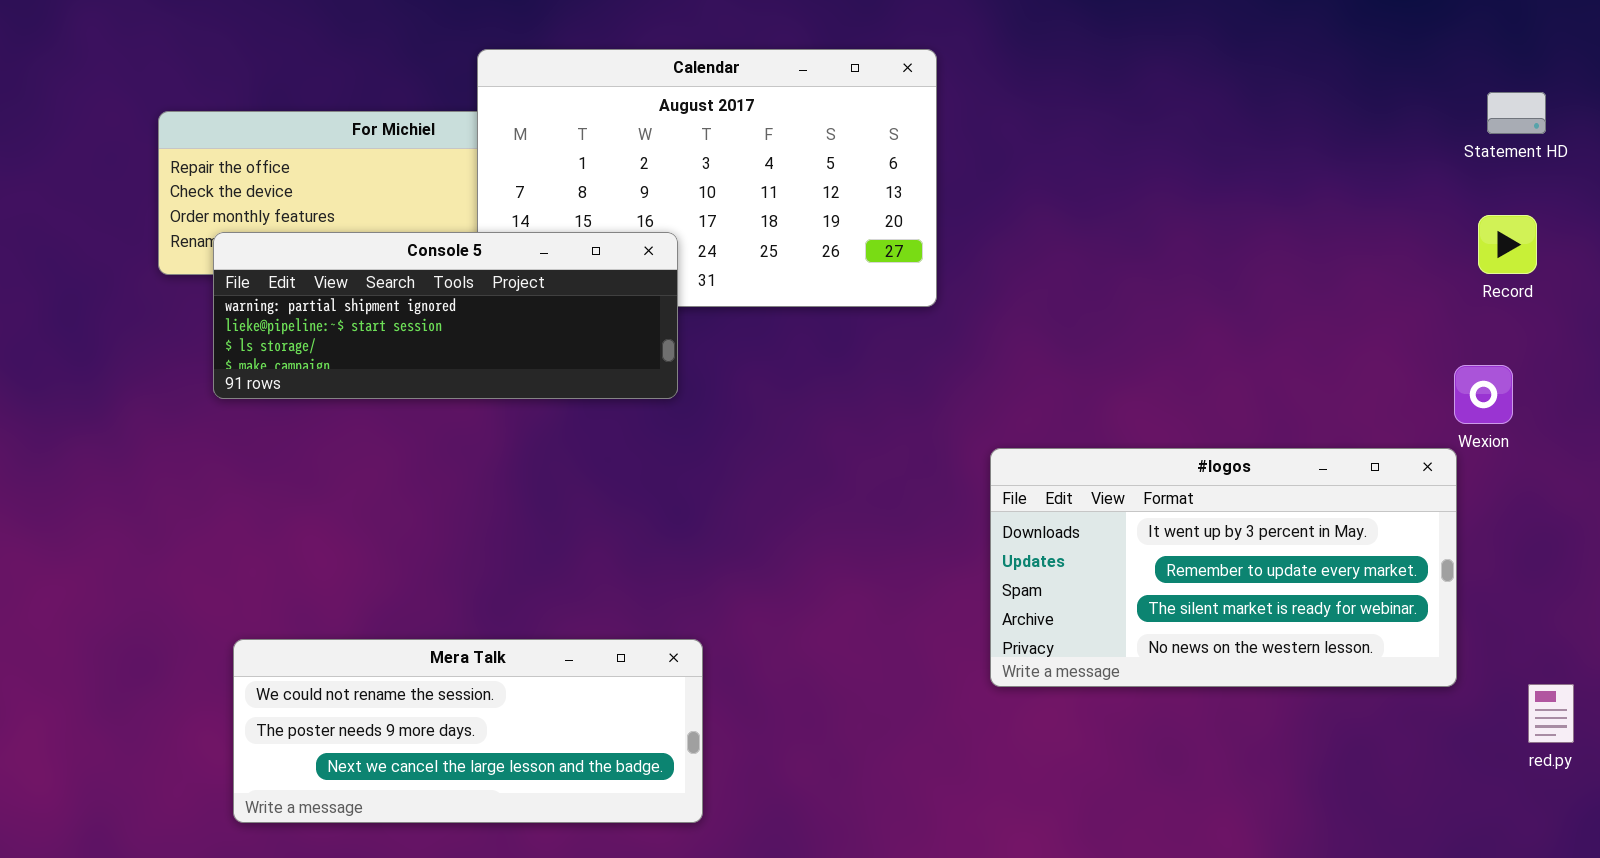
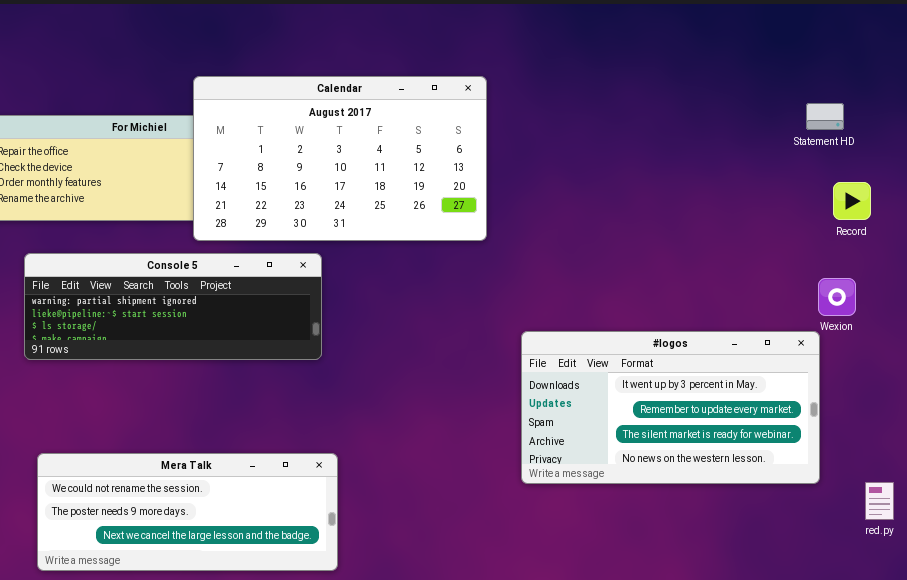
Statement HD: [1487,92,1546,134] -> [806,103,844,130], moved
Console 5: [213,232,678,399] -> [24,253,322,360], moved

